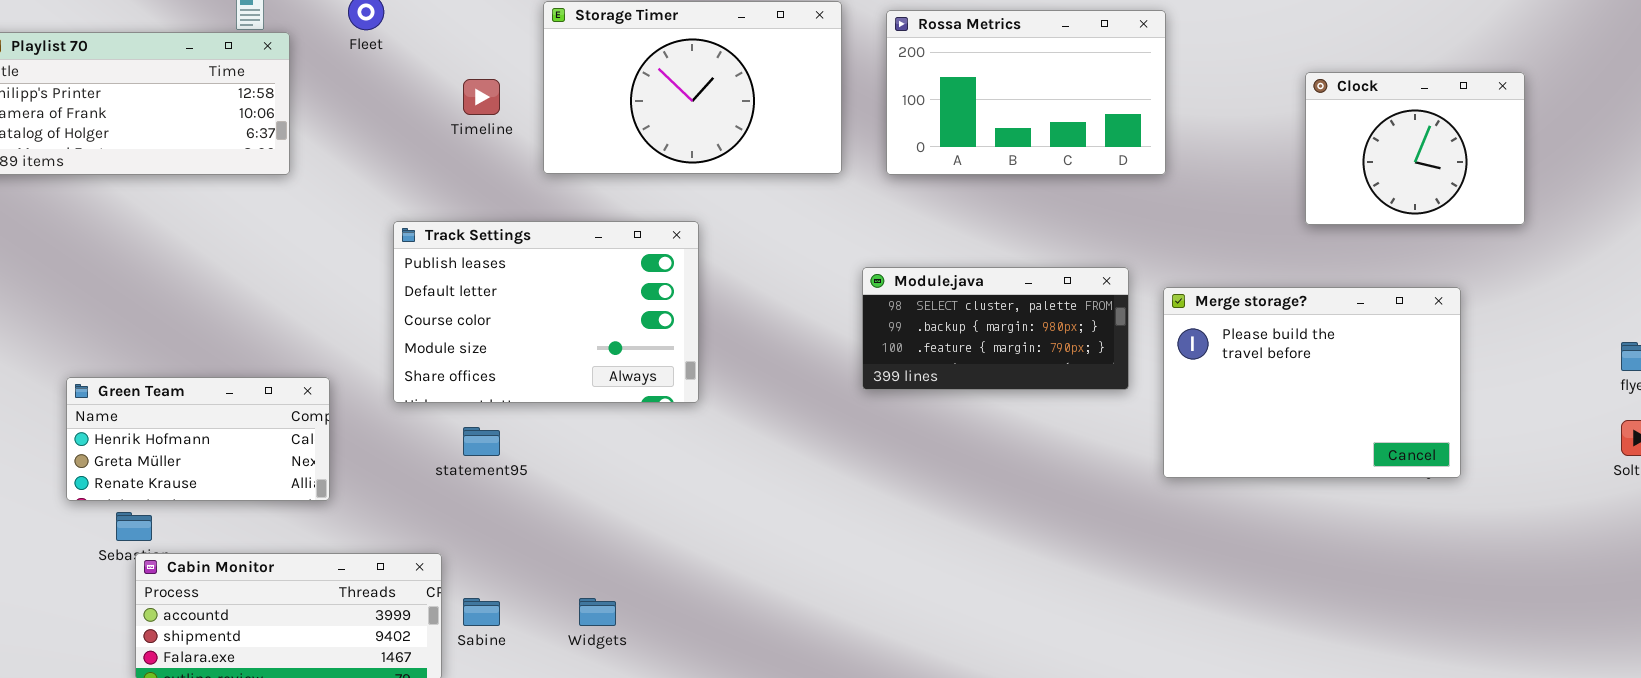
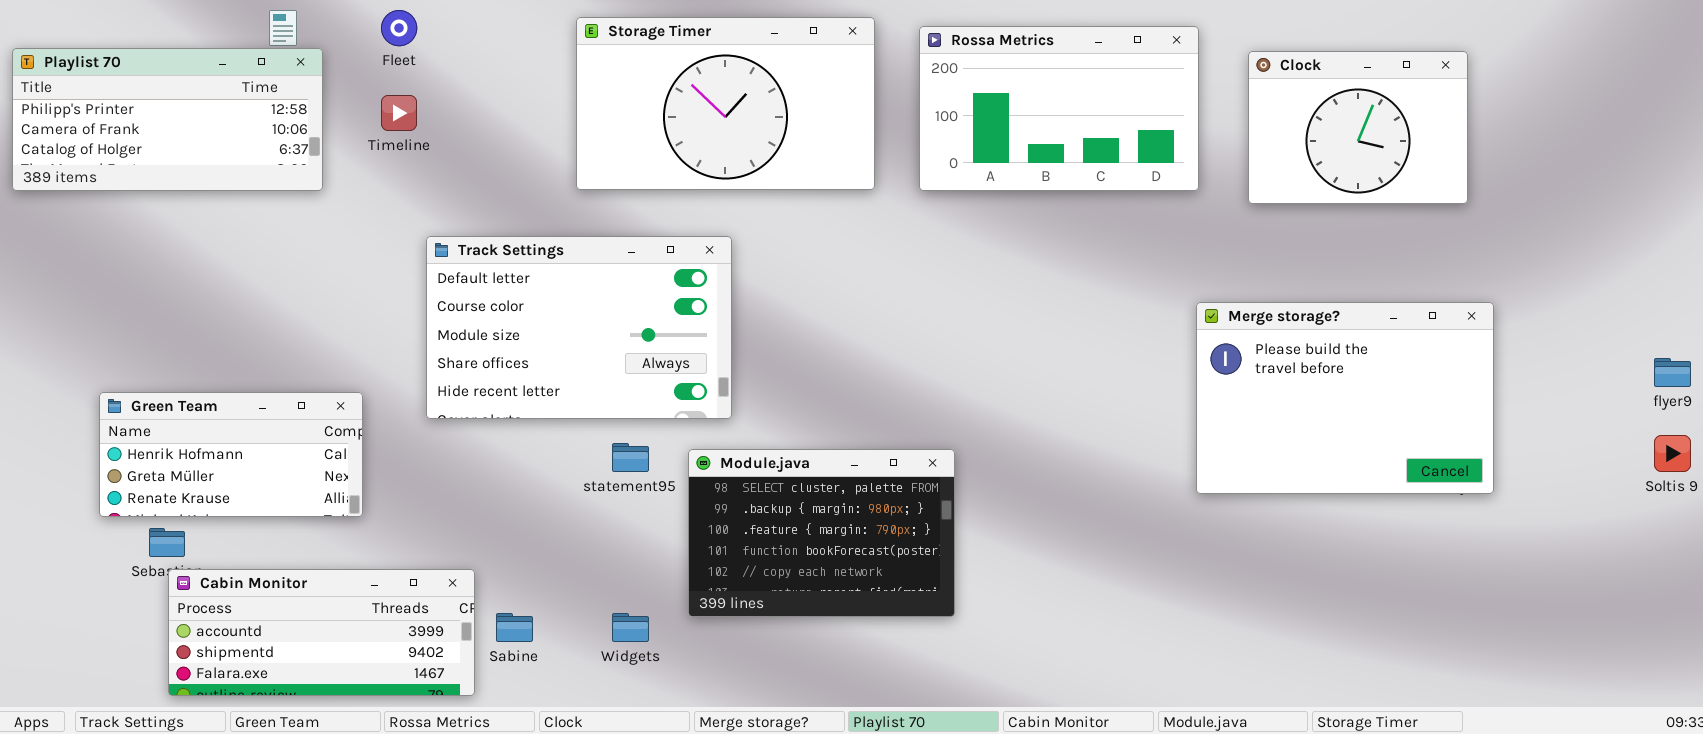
Clock: [1305,72,1525,225] -> [1248,51,1468,204], moved
Timeline: [463,79,500,115] -> [381,95,417,131], moved
Track Settings: [393,221,699,403] -> [426,236,732,419], scrolled down 1 row
Module.java: [862,267,1129,390] -> [688,449,955,617], moved, resized
statement95: [463,427,500,456] -> [612,443,649,472], moved

